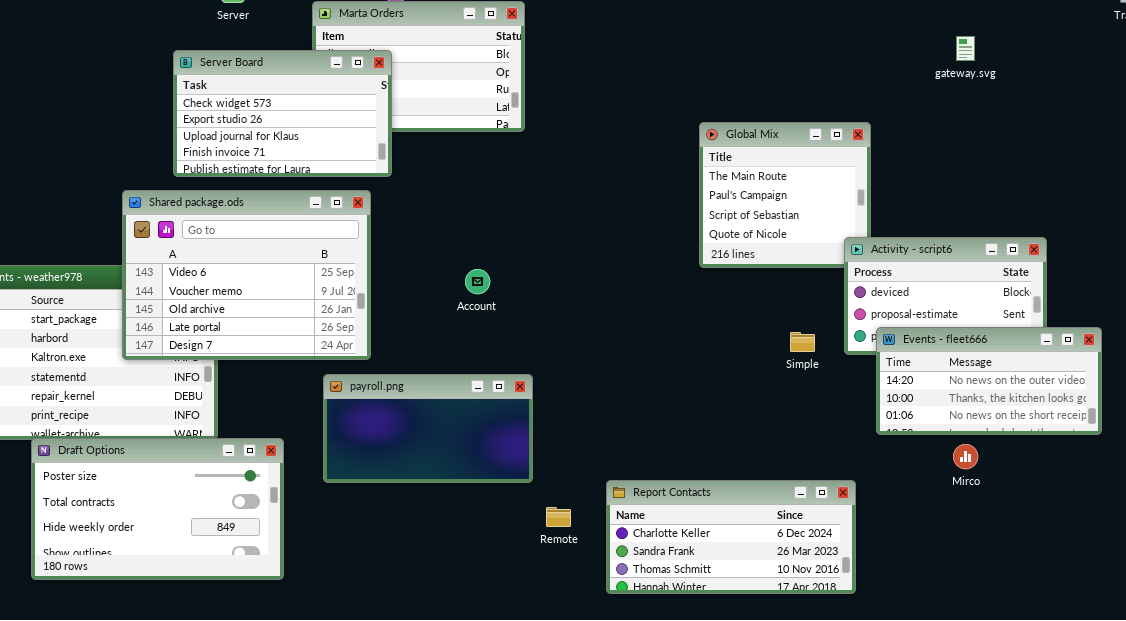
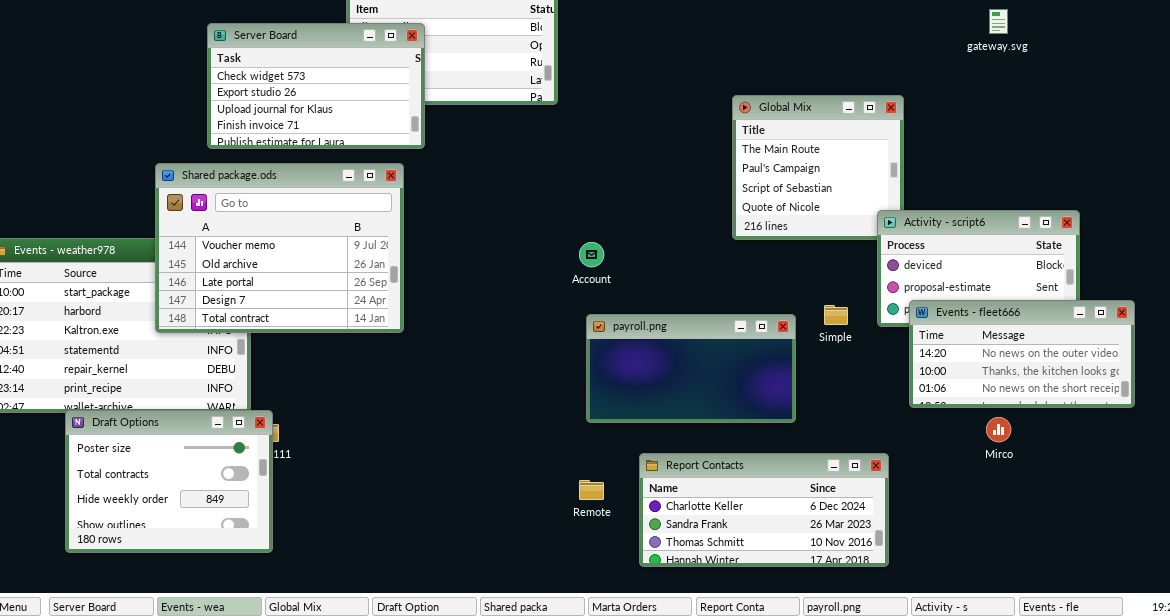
Shared package.ods: [122,190,371,360] -> [155,163,404,333], scrolled down 1 row
Account: [465,269,490,294] -> [579,242,604,267], moved
payroll.png: [323,374,533,483] -> [586,314,796,423], moved
Draft Options: [31,438,284,580] -> [65,410,273,553], resized

